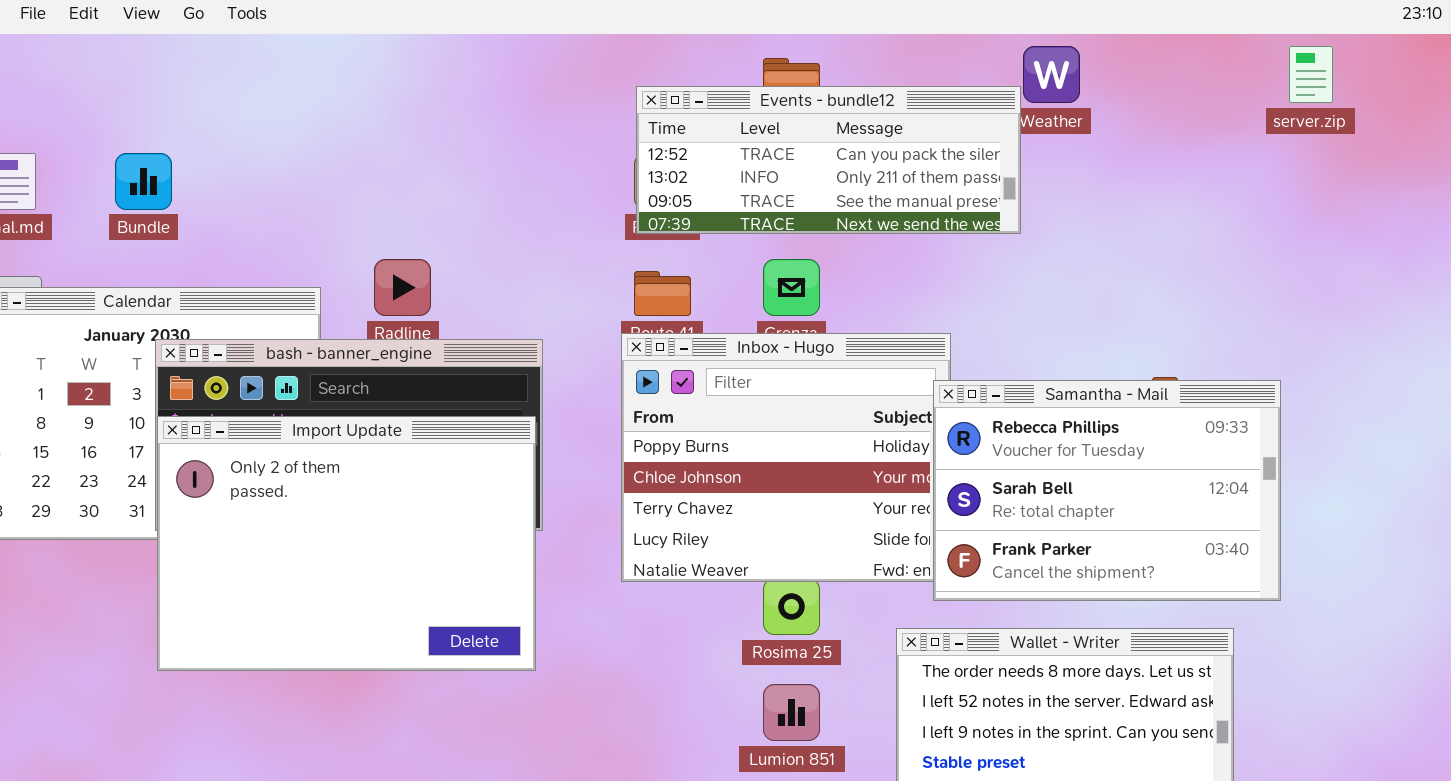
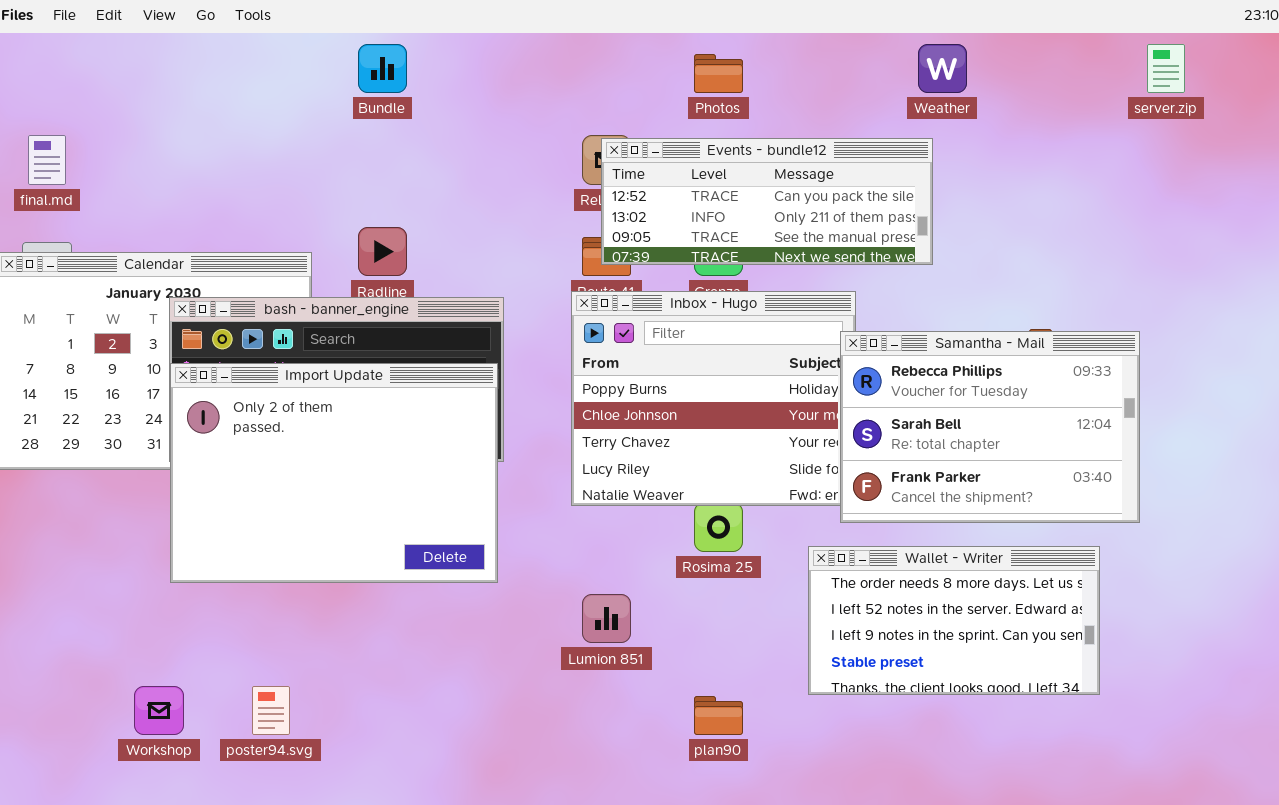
Events - bundle12: [636,86,1021,234] -> [601,138,933,265], moved
Bundle: [115,153,172,210] -> [358,44,407,93], moved
Lumion 851: [763,684,820,741] -> [582,594,631,643], moved

